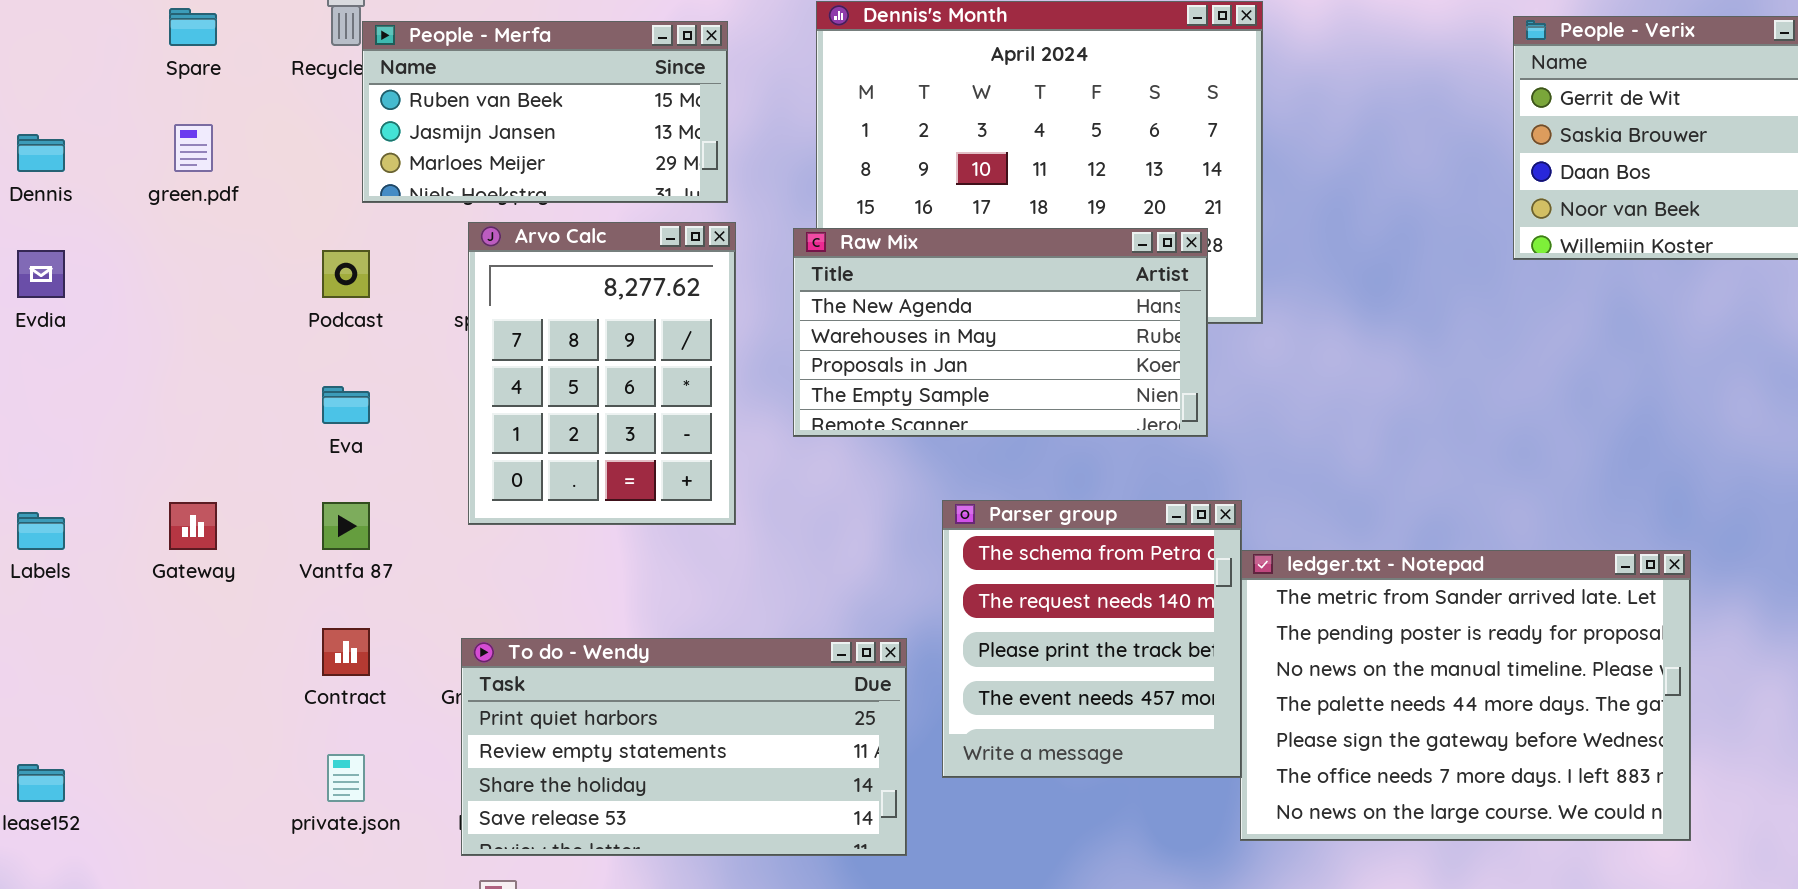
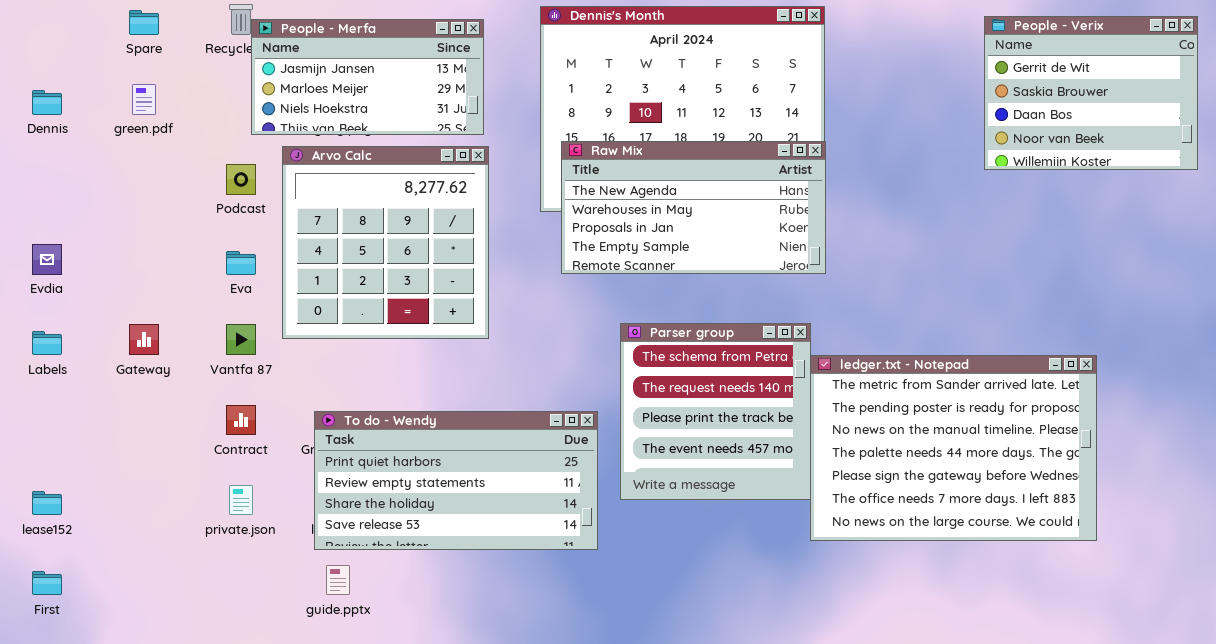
People - Merfa: [362,21,728,203] -> [251,19,484,135], scrolled down 1 row
Arvo Calc: [468,222,736,525] -> [282,146,489,339], resized
Raw Mix: [793,228,1208,437] -> [561,141,826,274], moved
Evdia: [17,250,65,298] -> [32,244,62,275], moved

